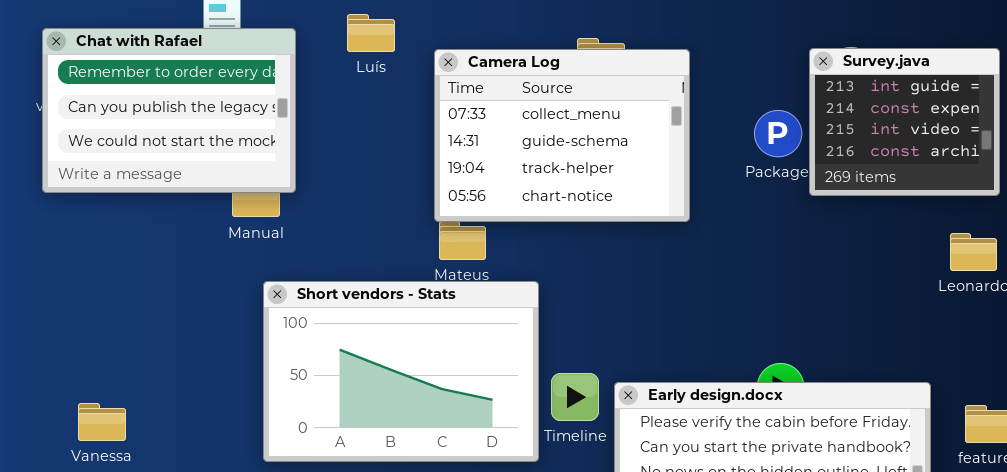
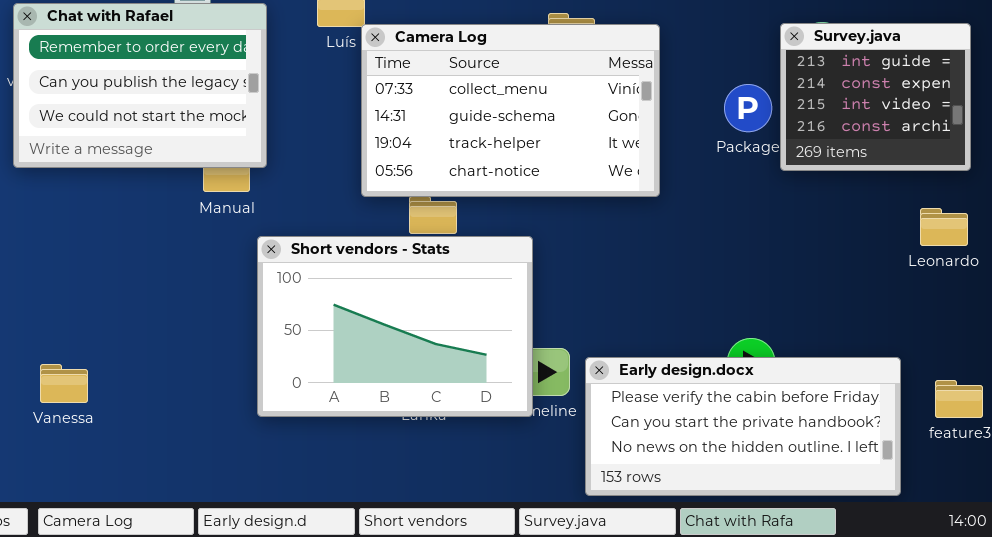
Camera Log: [434,49,690,222] -> [361,24,660,197], resized
Short vendors - Stats: [263,281,539,462] -> [257,236,533,417], moved
Vanessa: [78,403,126,441] -> [40,364,88,403], moved

